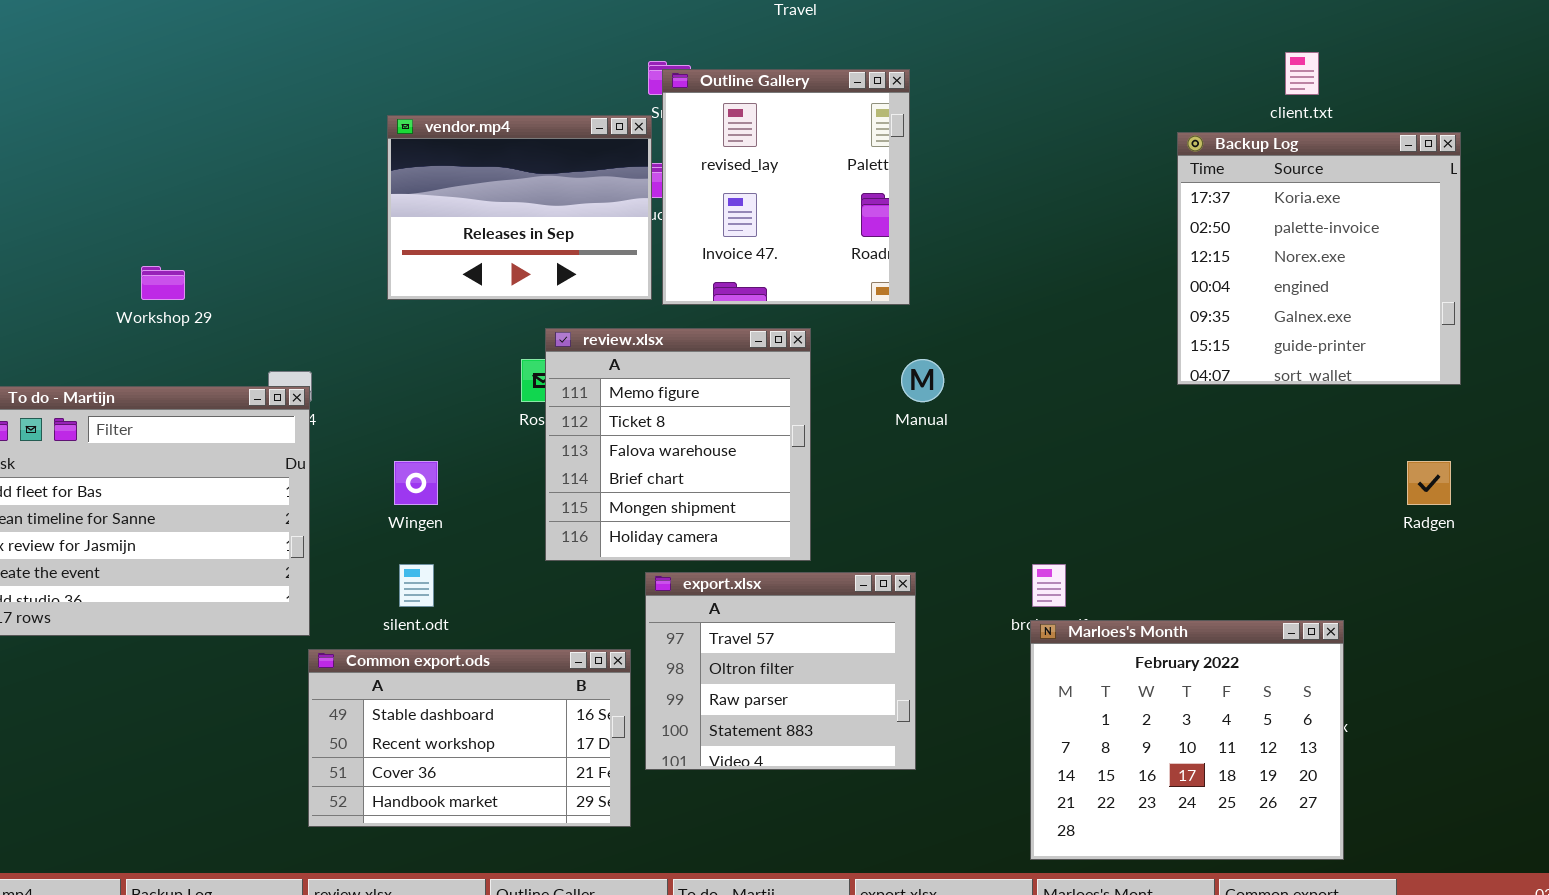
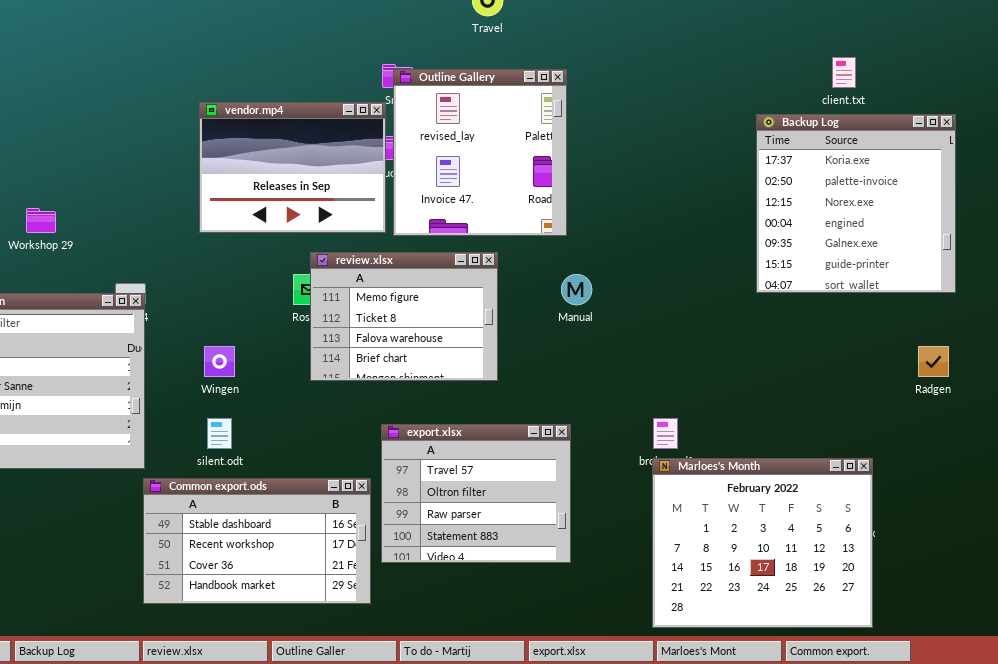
review.xlsx: [545,328,811,561] -> [310,252,498,381], resized

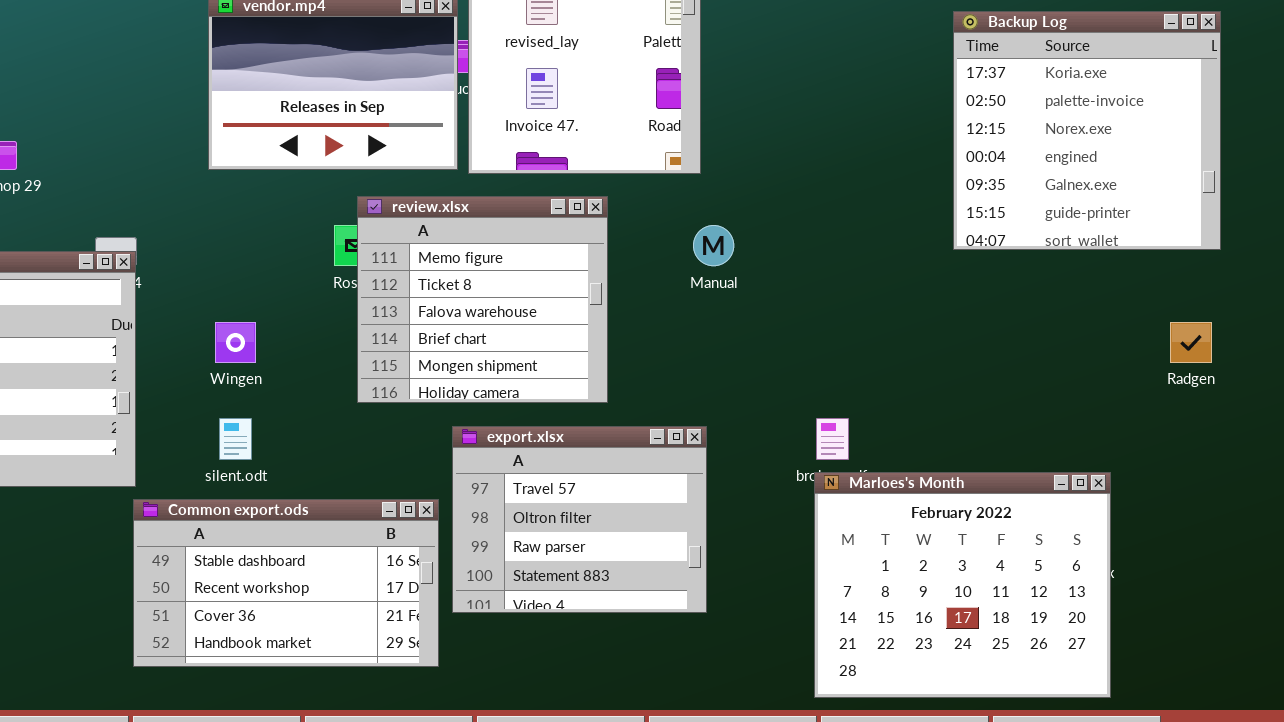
review.xlsx: [310,252,498,381] -> [357,196,608,403], resized

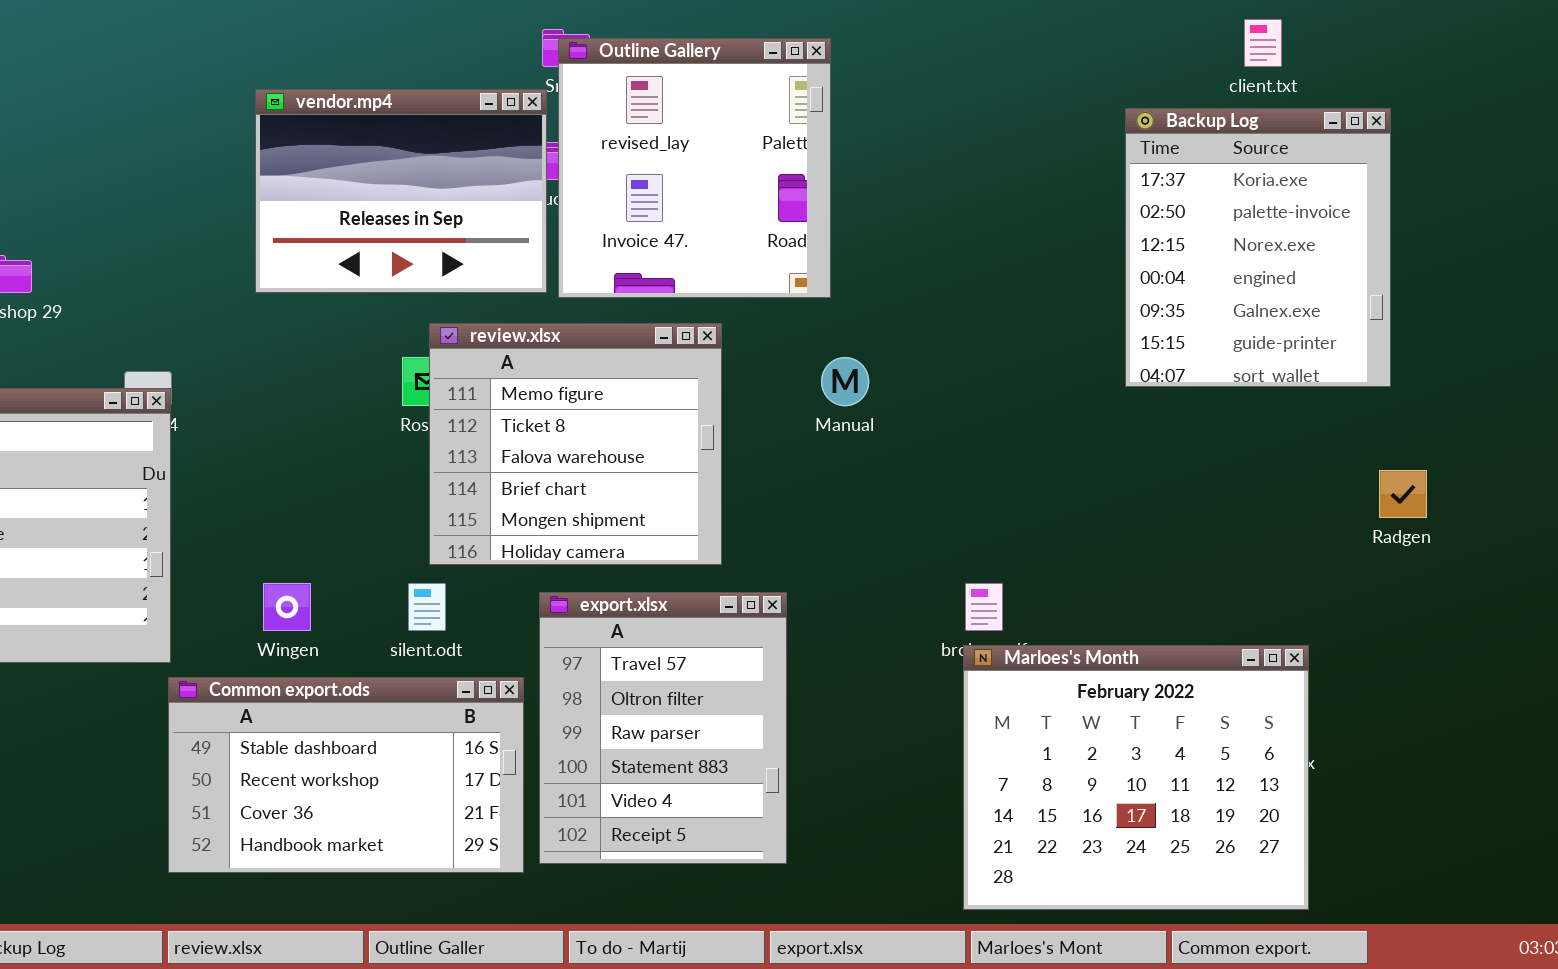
Backup Log: [953,11,1221,250] -> [1125,108,1391,387], resized
Wingen: [215,322,256,363] -> [263,583,311,631], moved
silent.odt: [219,418,252,460] -> [408,583,446,631], moved
export.xlsx: [452,426,707,613] -> [539,592,787,864], resized

